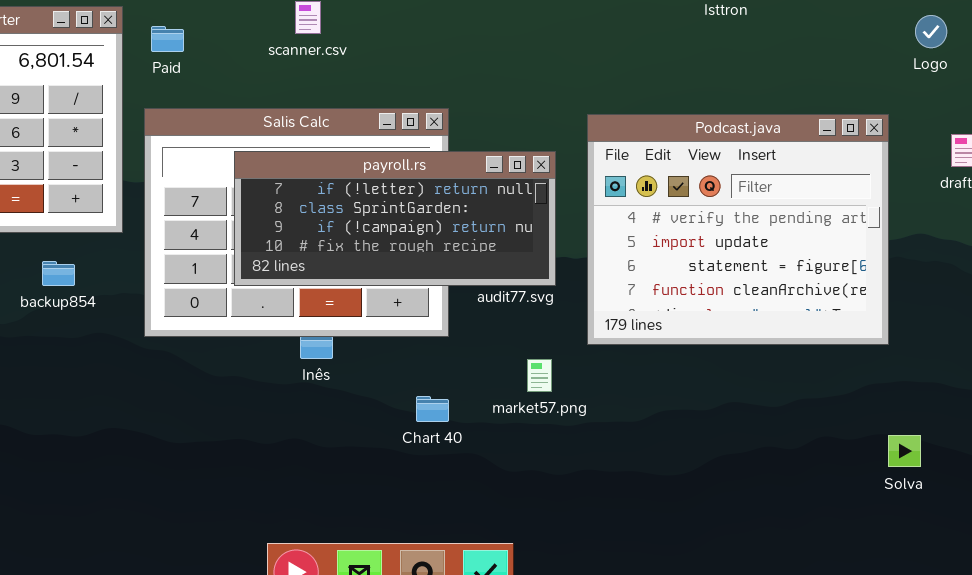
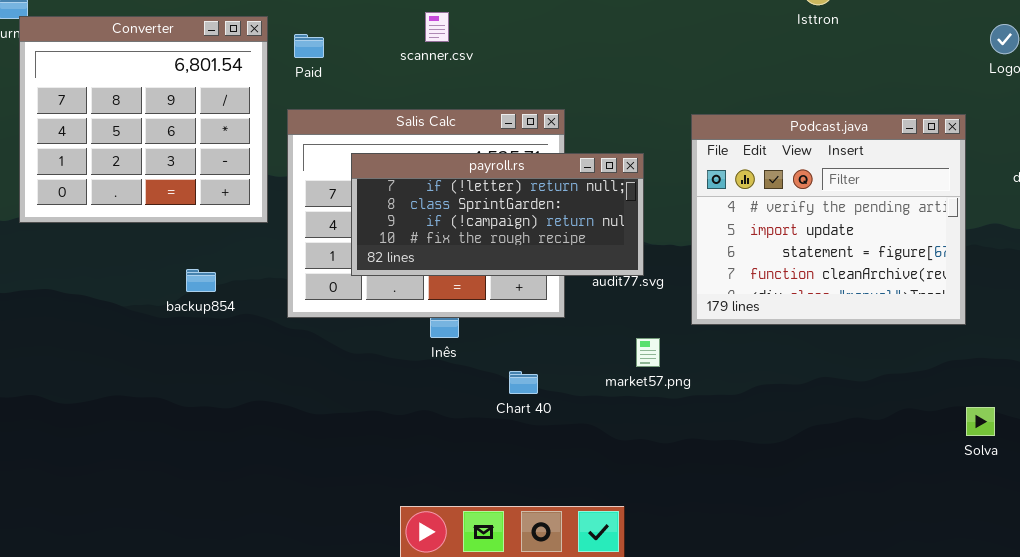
payroll.rs: [234,151,556,286] -> [351,153,644,276], moved
backup854: [42,261,75,286] -> [186,269,216,292], moved
Chart 40: [416,396,449,422] -> [509,371,538,394], moved

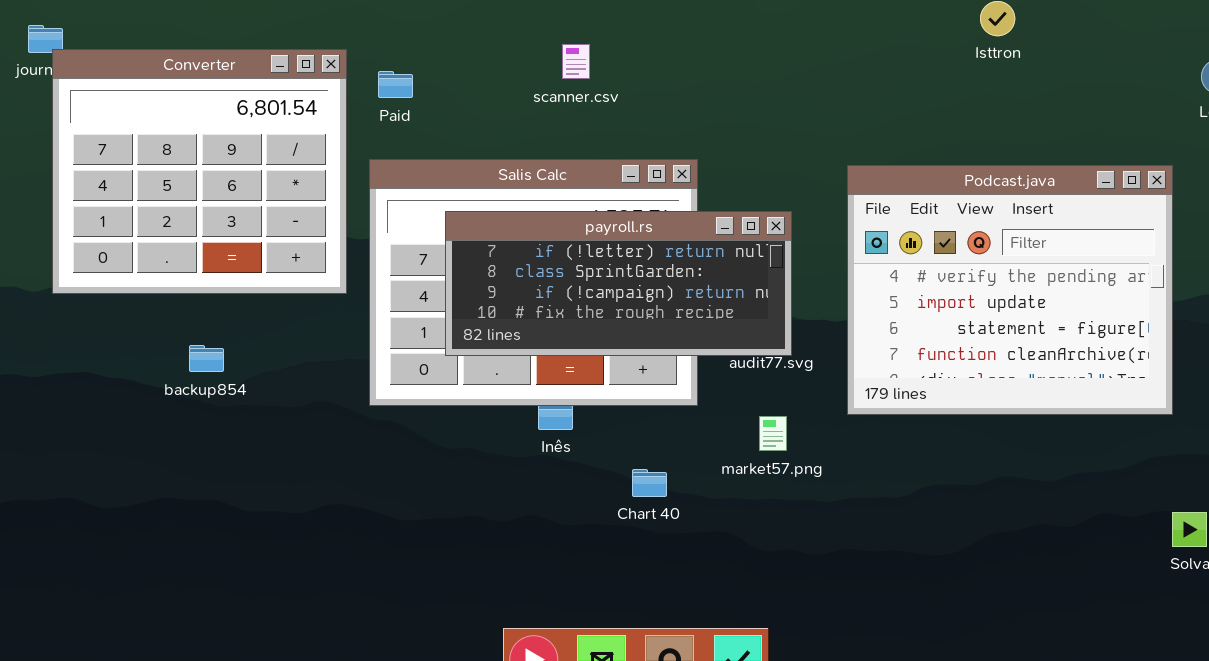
scanner.csv: [425,12,449,42] -> [562,44,590,79], moved
backup854: [186,269,216,292] -> [189,345,224,372], moved
market57.png: [636,338,660,367] -> [759,416,787,451], moved

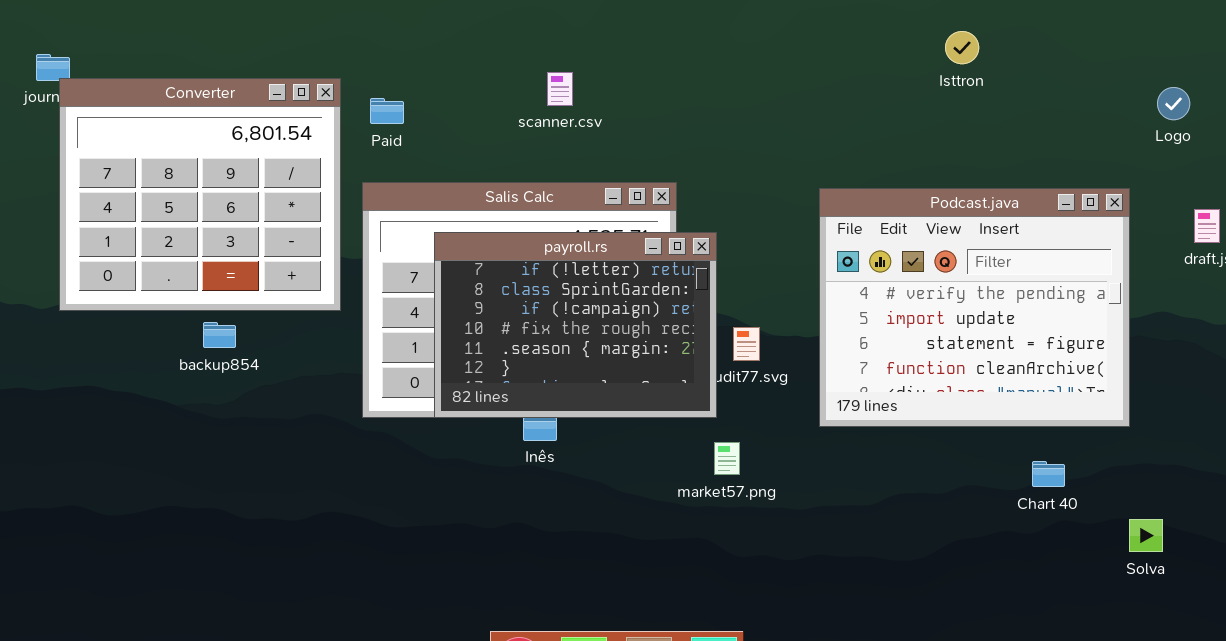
payroll.rs: [445,211,792,356] -> [434,232,717,418], resized
backup854: [189,345,224,372] -> [203,322,236,348], moved
market57.png: [759,416,787,451] -> [714,442,740,475], moved
Chart 40: [632,469,667,497] -> [1032,461,1065,487], moved

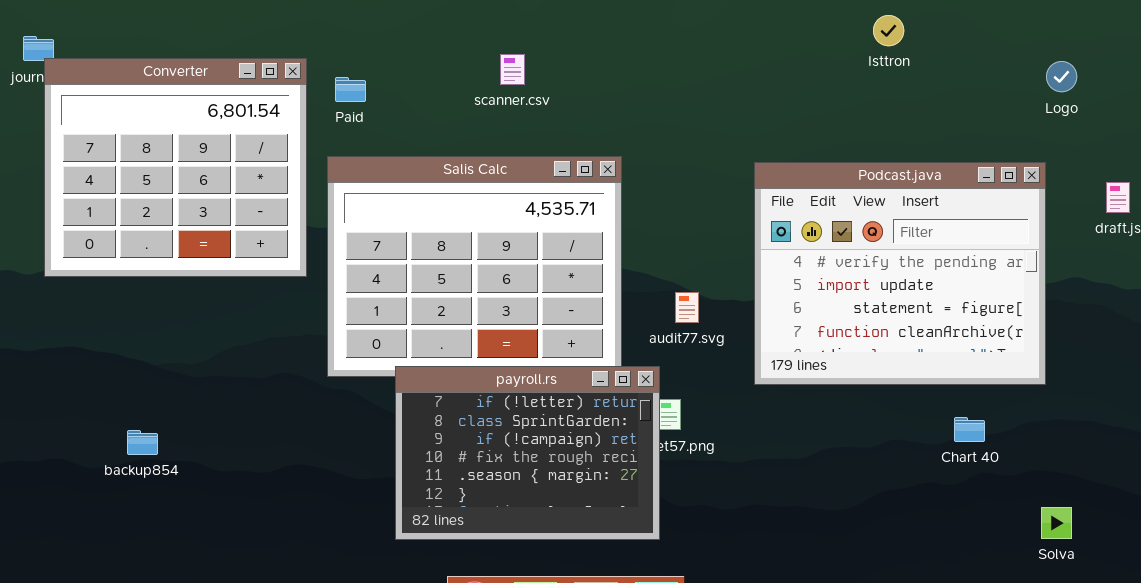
Logo: [1157,87,1190,120] -> [1046,61,1077,92], moved
payroll.rs: [434,232,717,418] -> [395,366,660,540], moved
backup854: [203,322,236,348] -> [127,430,158,455], moved
Solva: [1129,519,1163,552] -> [1041,507,1072,539], moved

